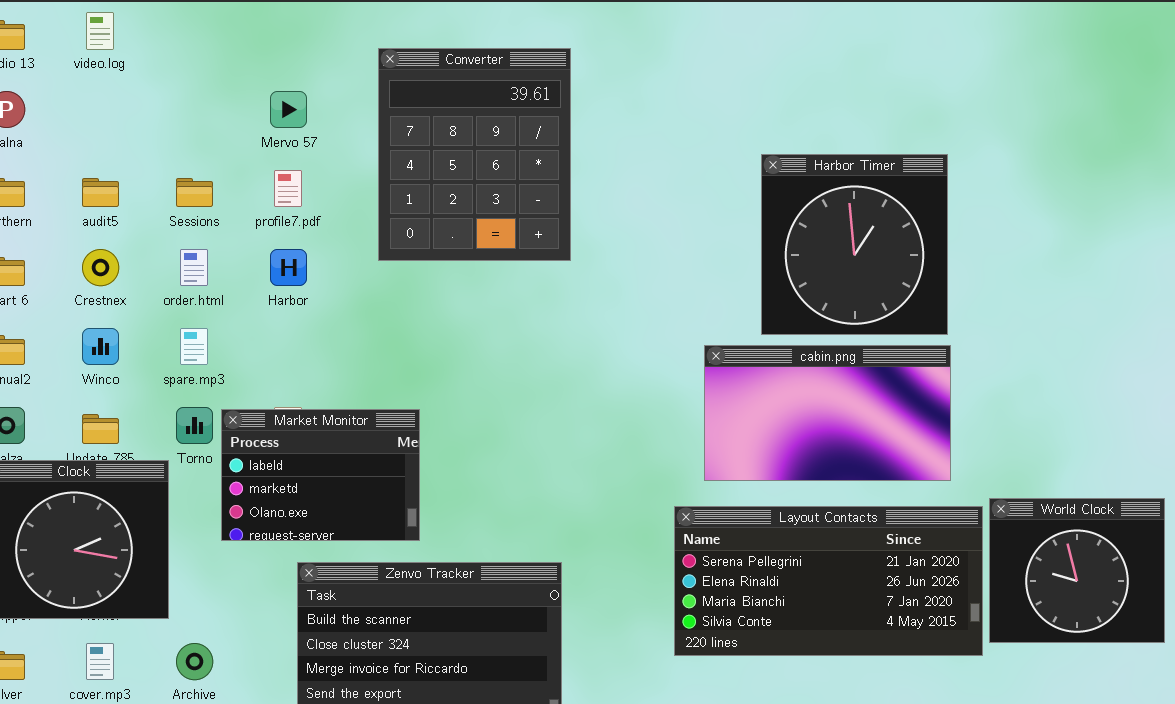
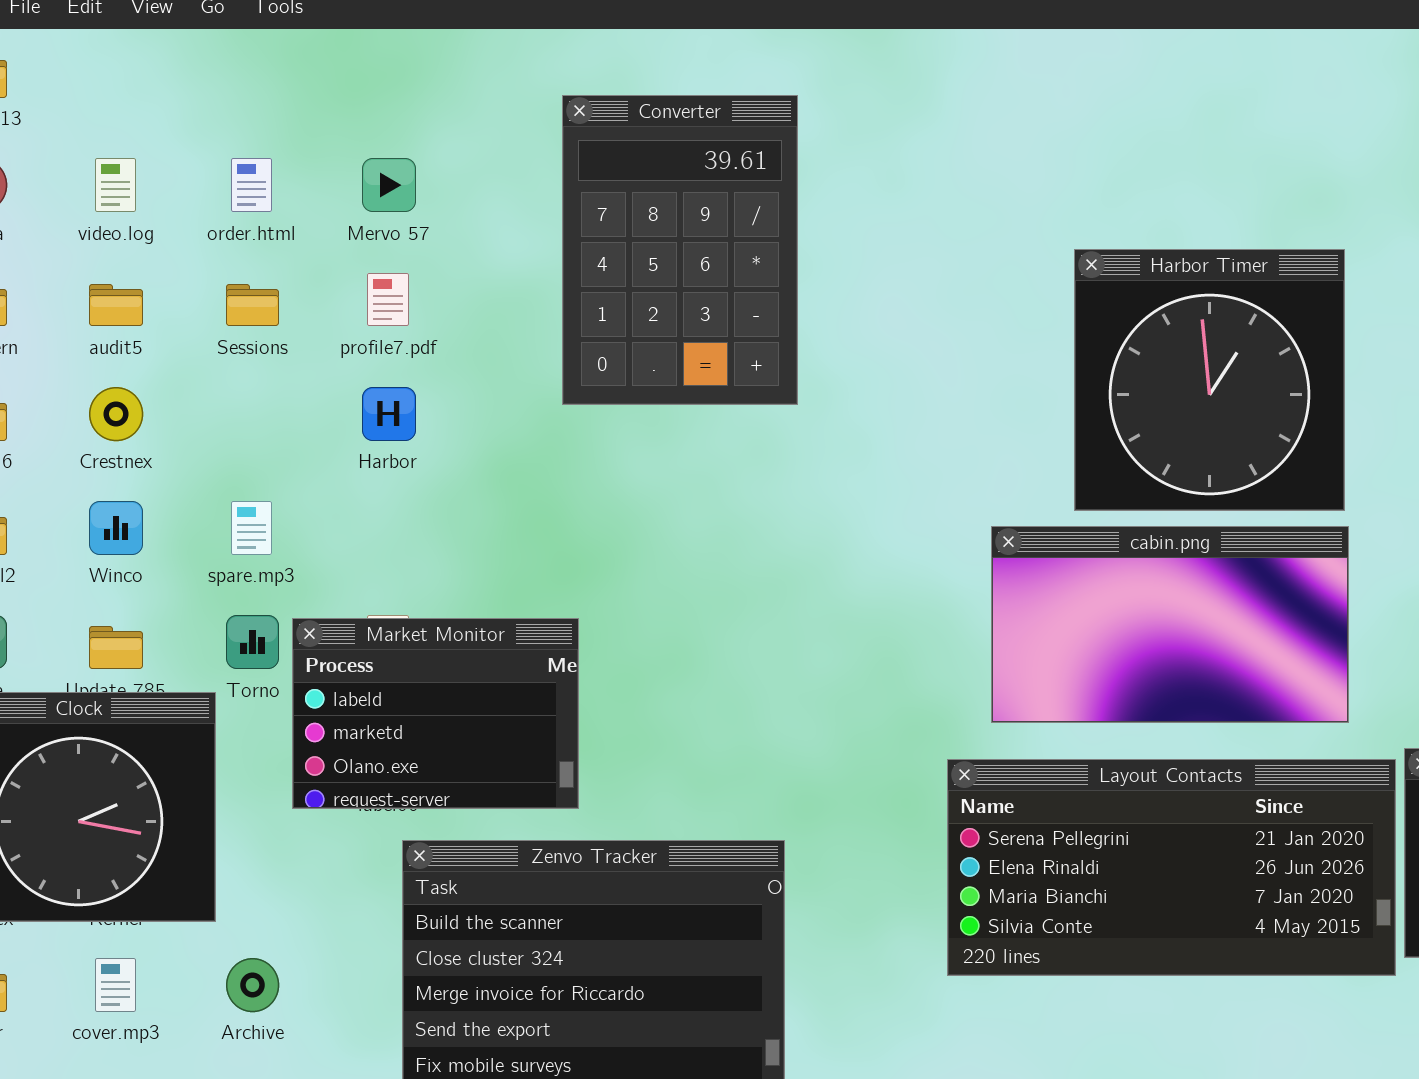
video.log: [86,12,114,50] -> [95,158,136,212], moved
Converter: [378,48,571,261] -> [562,95,798,405], resized
order.html: [180,249,208,286] -> [231,158,272,212], moved

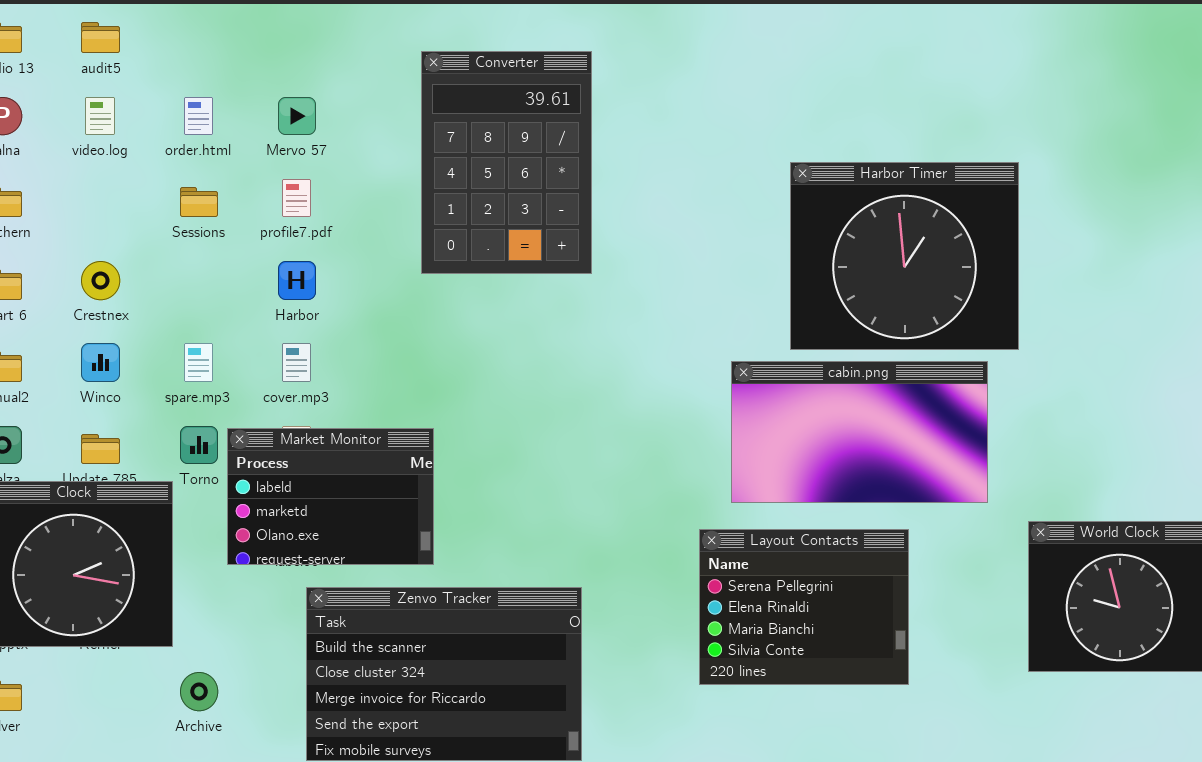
Harbor Timer: [1074,249,1345,511] -> [790,162,1019,350], resized
audit5: [89,284,143,326] -> [81,22,120,53], moved
Layout Contacts: [947,759,1396,976] -> [699,529,909,685], resized
cover.mp3: [95,958,136,1012] -> [282,343,311,382], moved

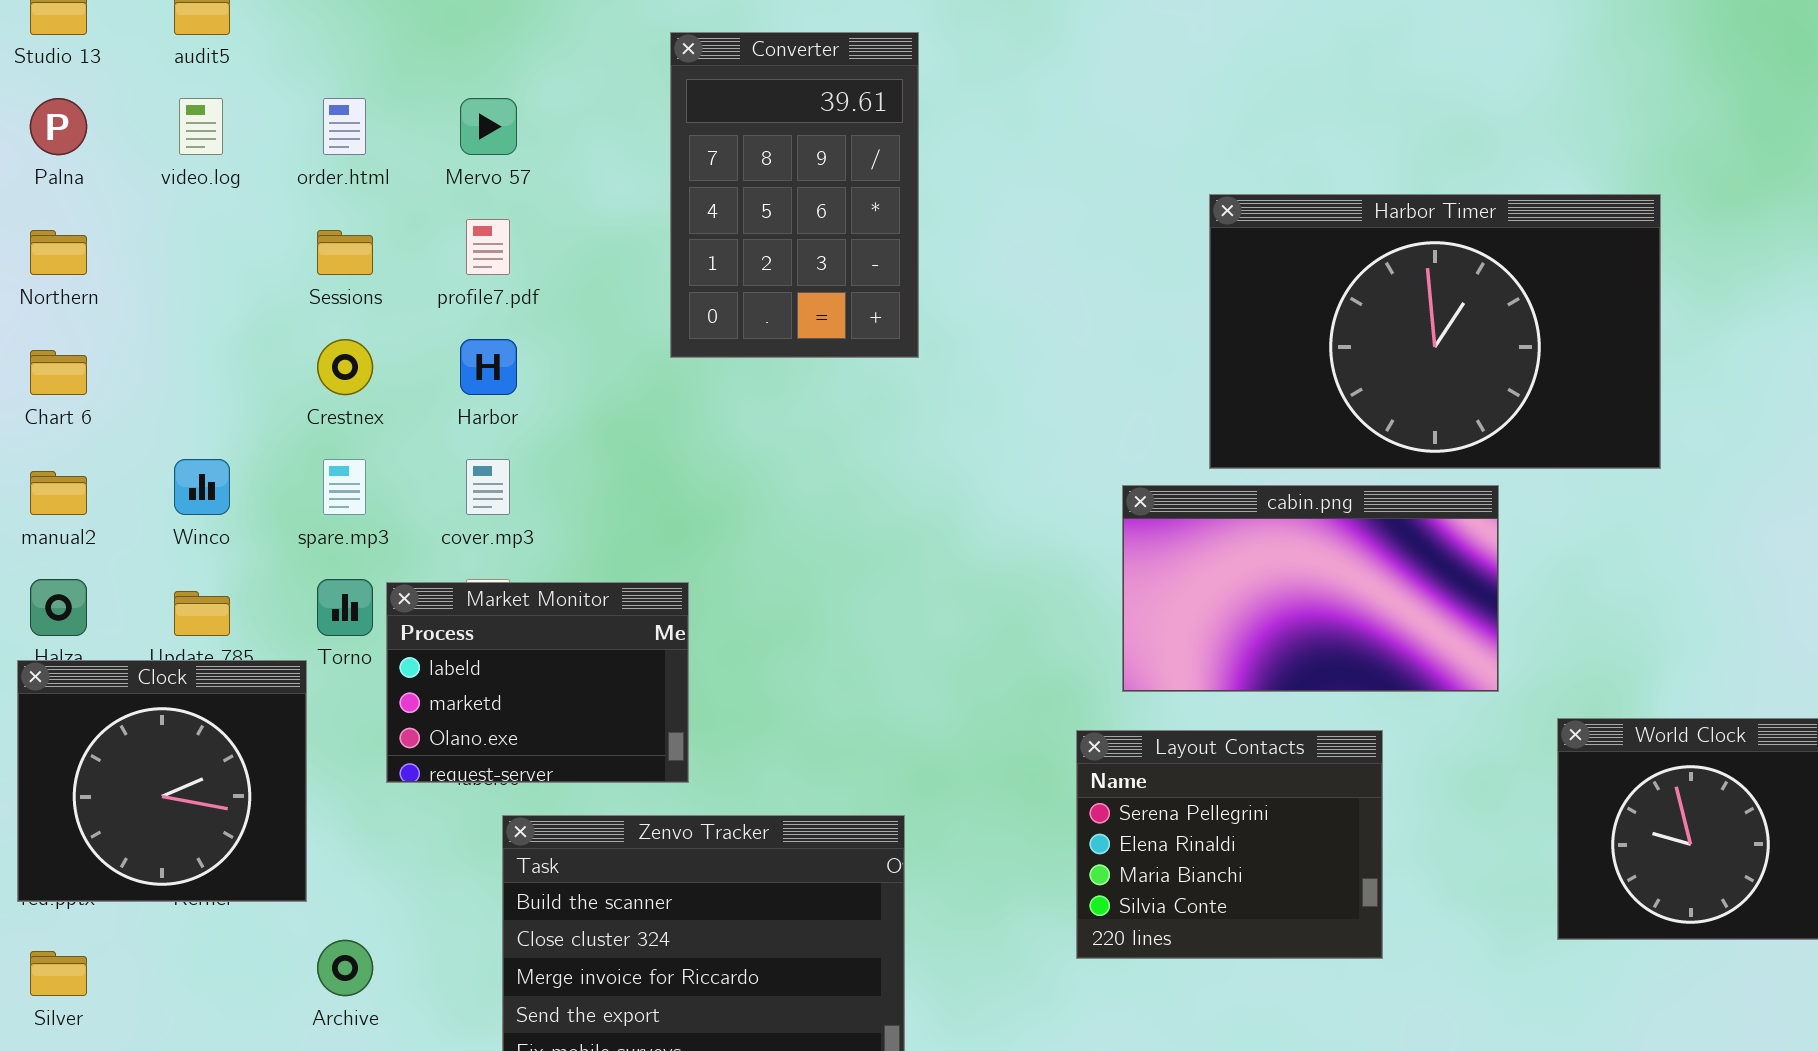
Harbor Timer: [790,162,1019,350] -> [1209,194,1661,469], resized
Crestnex: [81,261,120,300] -> [317,339,373,395], moved

